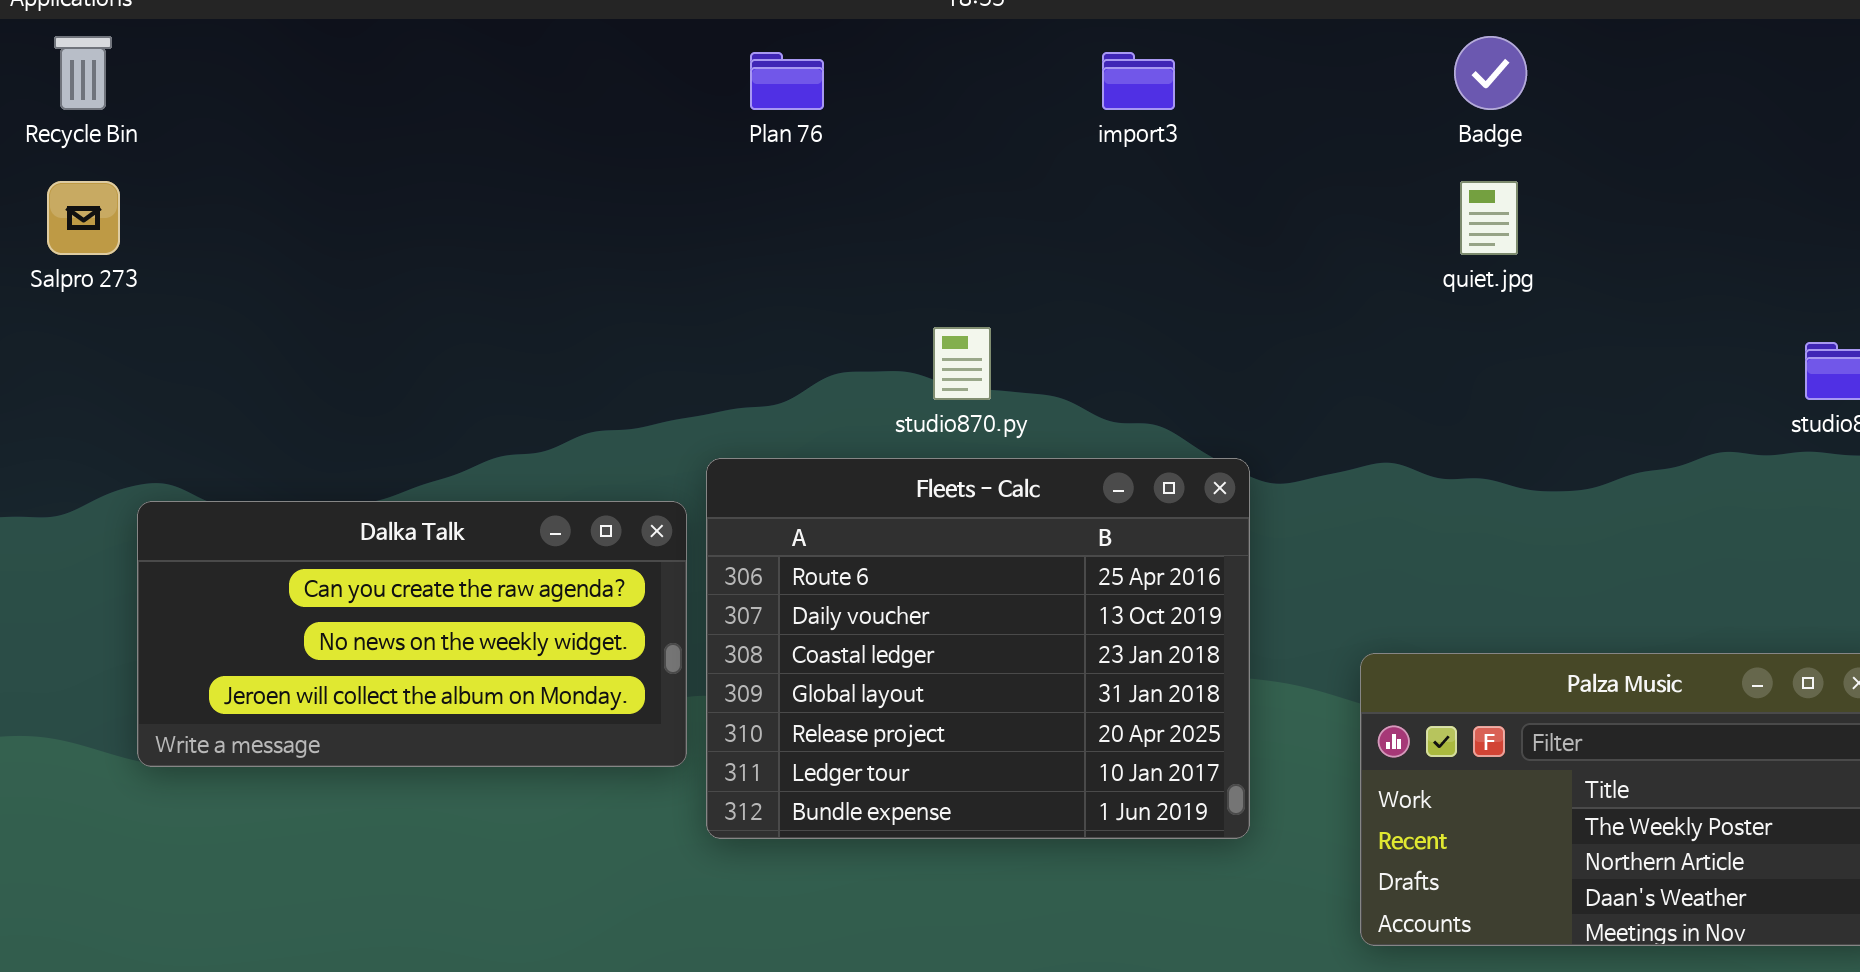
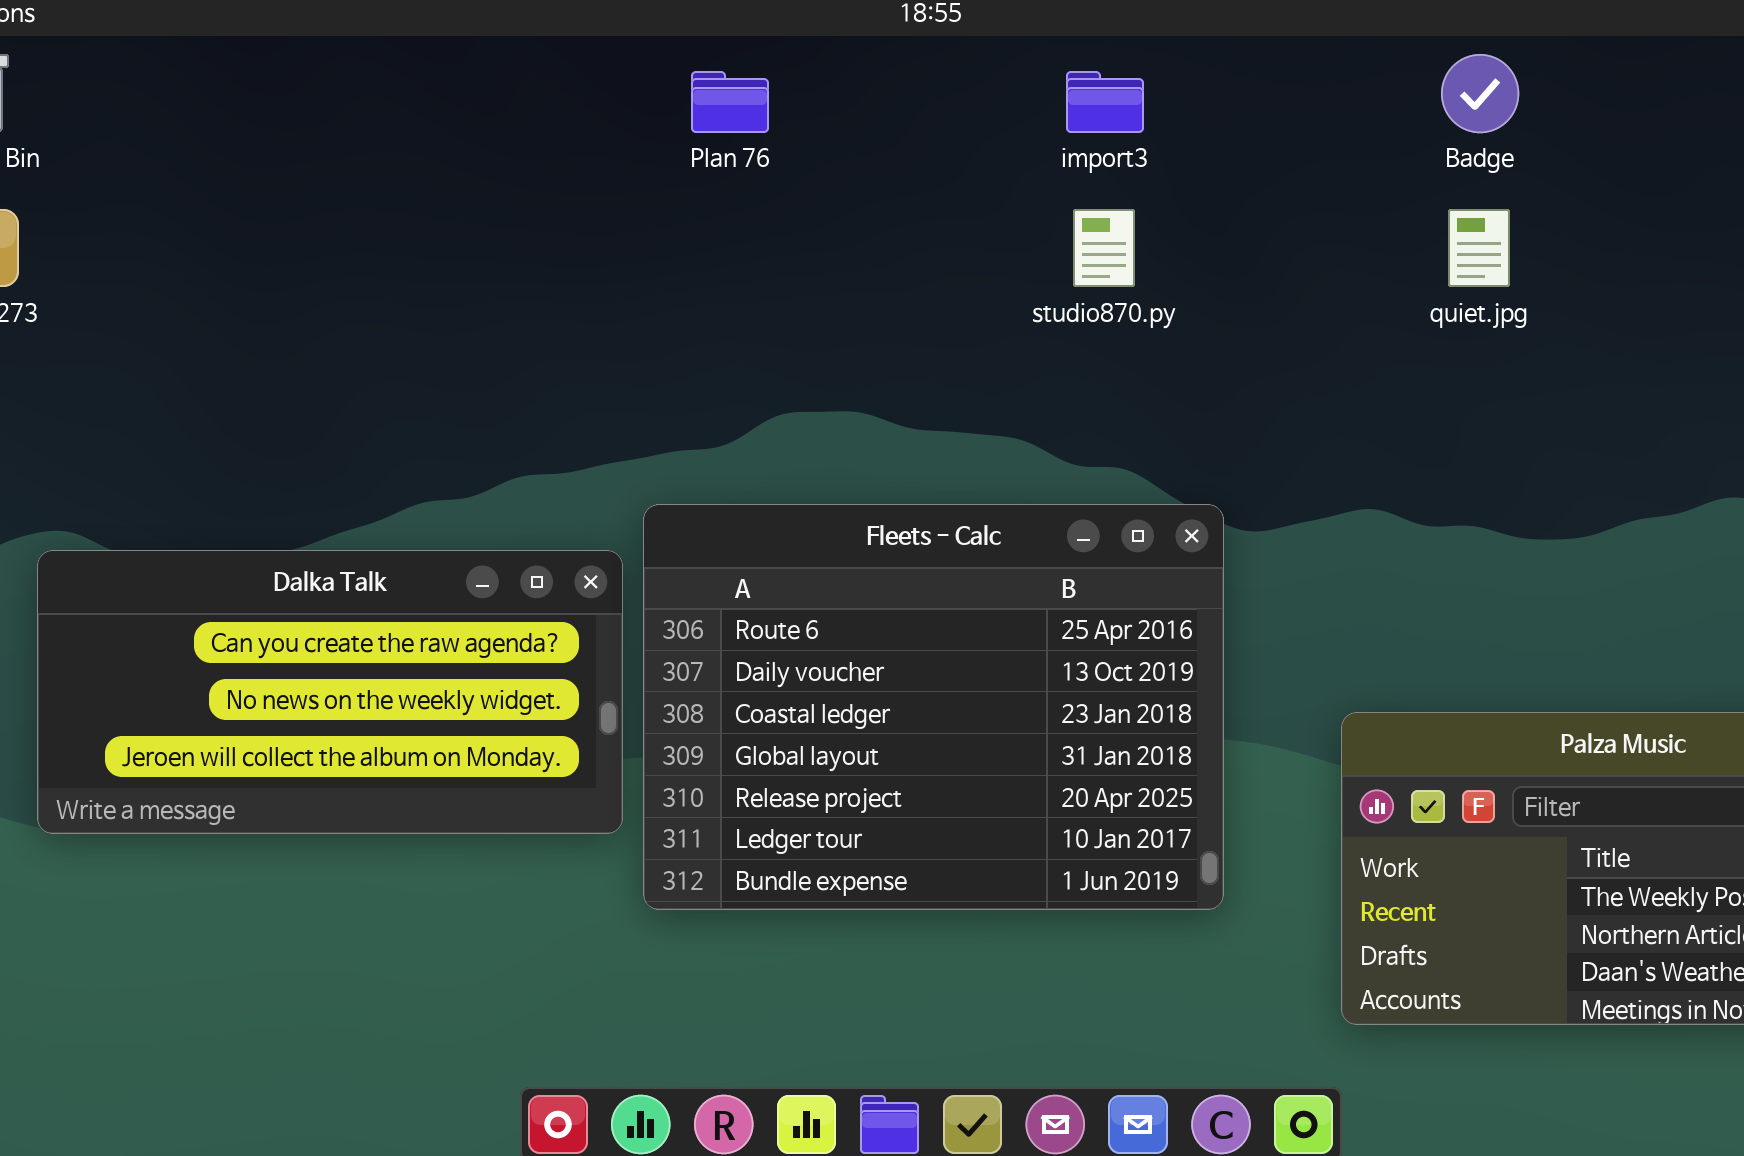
studio870.py: [933,327,991,400] -> [1073,209,1135,287], moved

